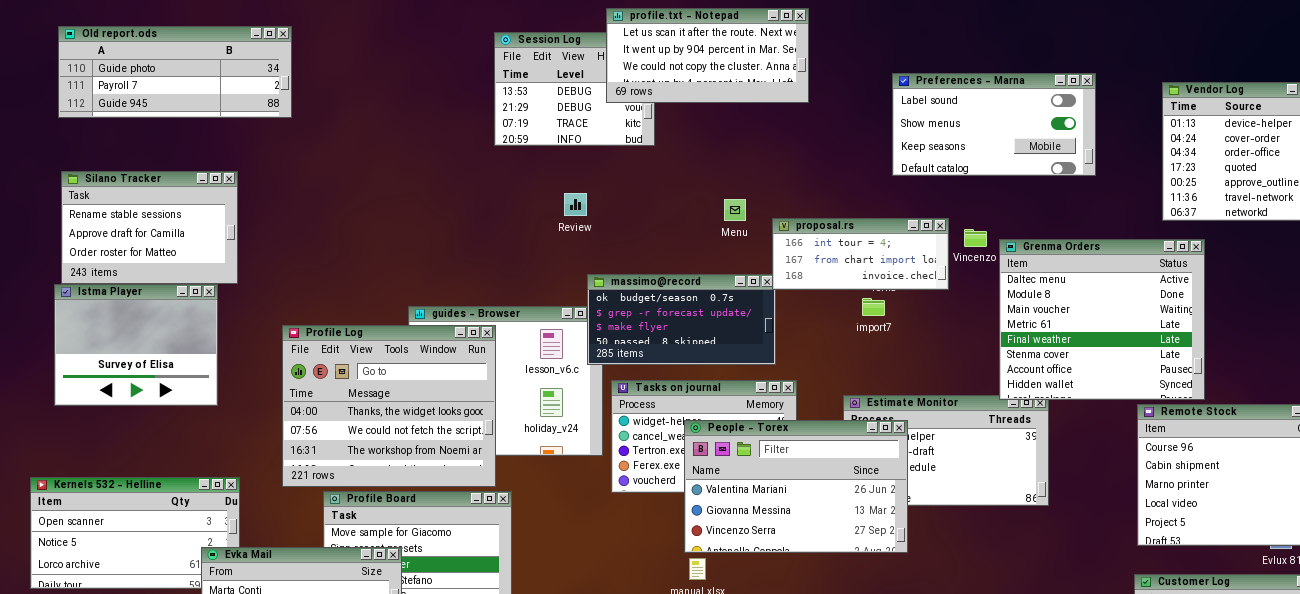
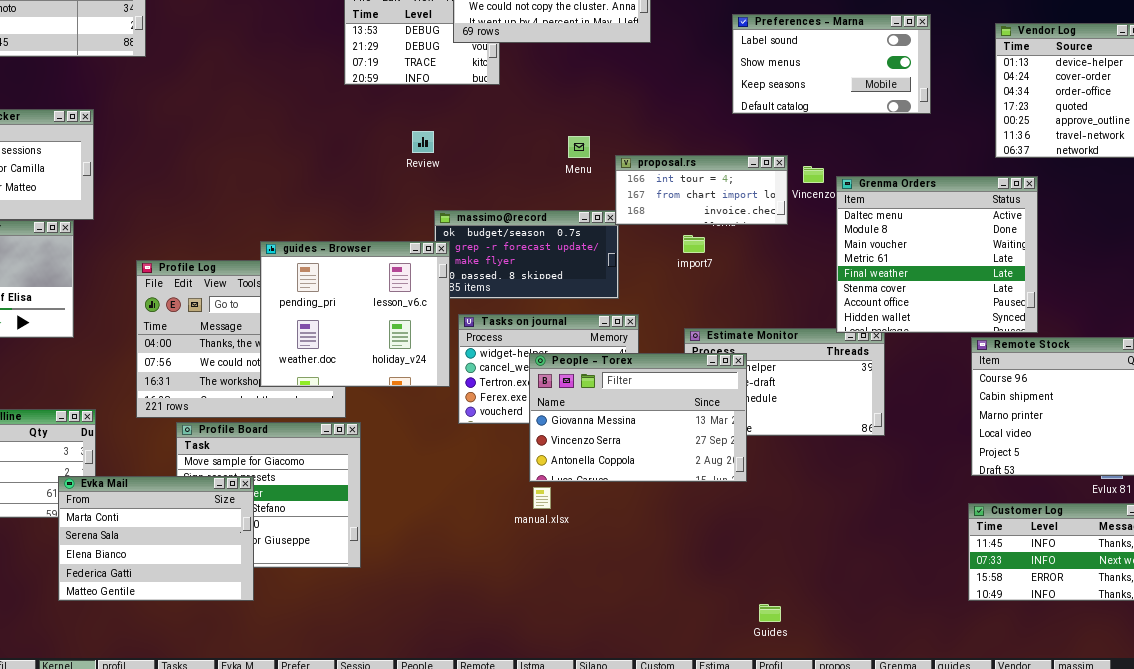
import7: [862,298,885,316] -> [683,235,705,253], moved
guides - Browser: [408,306,603,456] -> [260,241,450,387], raised
People - Torex: [684,420,908,553] -> [529,353,747,482], scrolled down 1 row

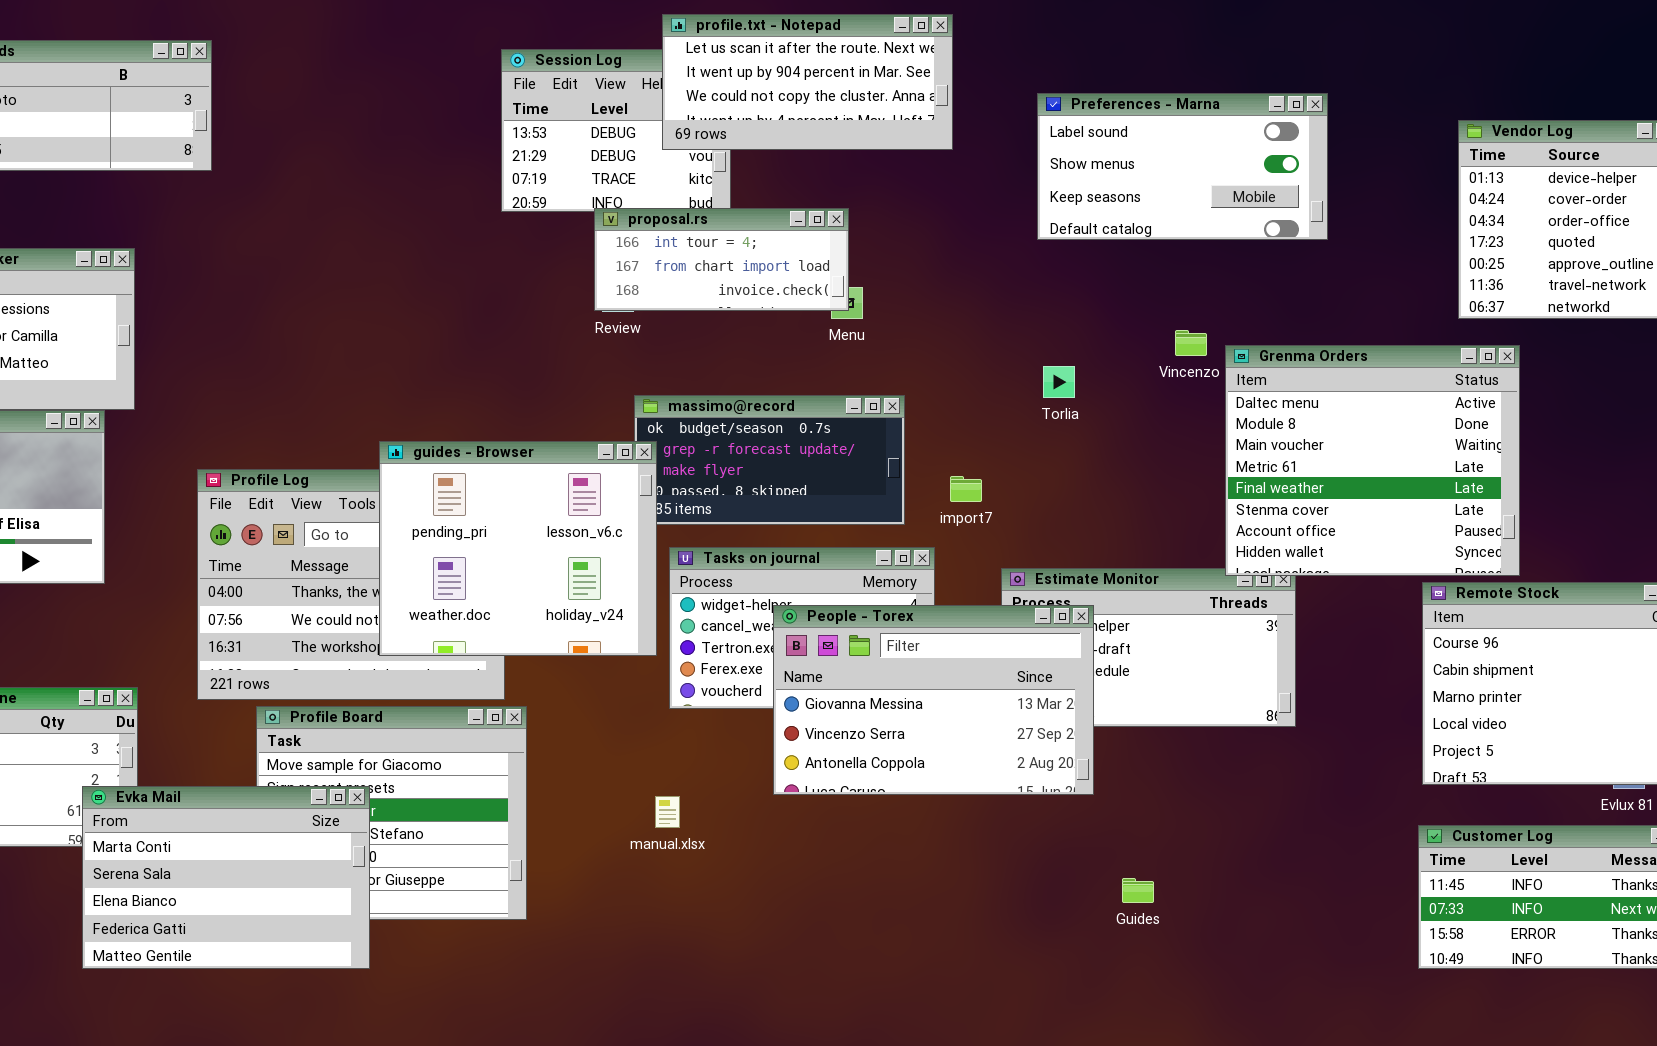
Preferences - Marna: [732,14,931,114] -> [1037,93,1328,240], moved
proposal.rs: [615,155,788,225] -> [594,208,849,311], moved
import7: [683,235,705,253] -> [950,476,982,502], moved
manual.xlsx: [533,487,551,509] -> [655,796,680,828], moved
Guides: [759,604,781,622] -> [1122,878,1154,903], moved

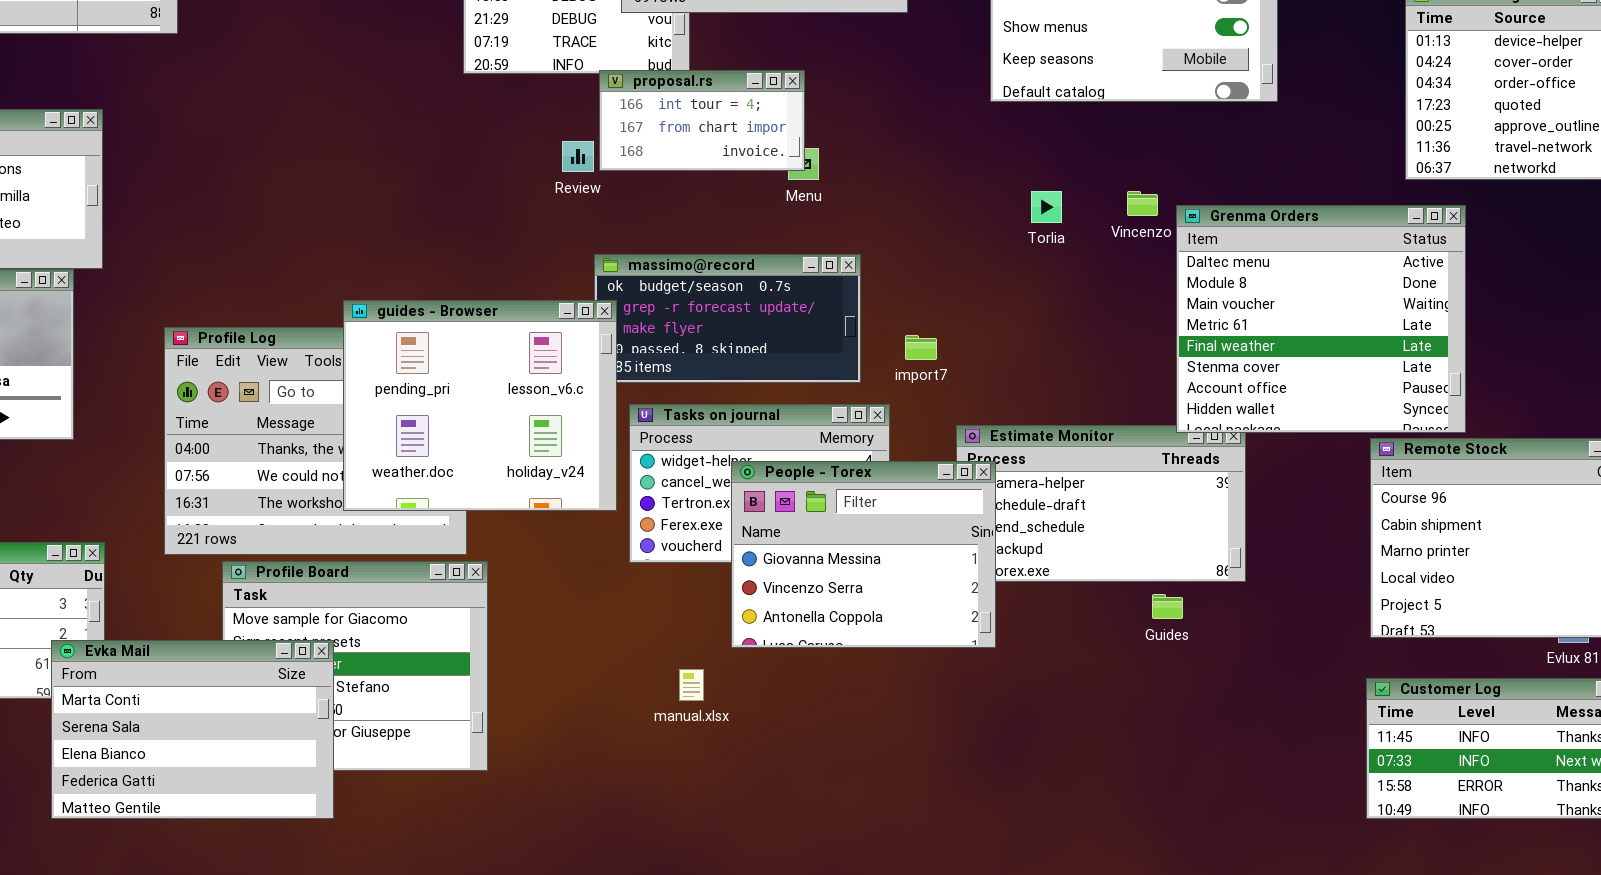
proposal.rs: [594,208,849,311] -> [599,70,805,171], resized
Torlia: [1043,366,1075,398] -> [1031,191,1062,223], moved
People - Torex: [773,605,1094,795] -> [731,461,996,648], resized
manual.xlsx: [655,796,680,828] -> [679,669,704,701], moved
Guides: [1122,878,1154,903] -> [1152,594,1183,619], moved

